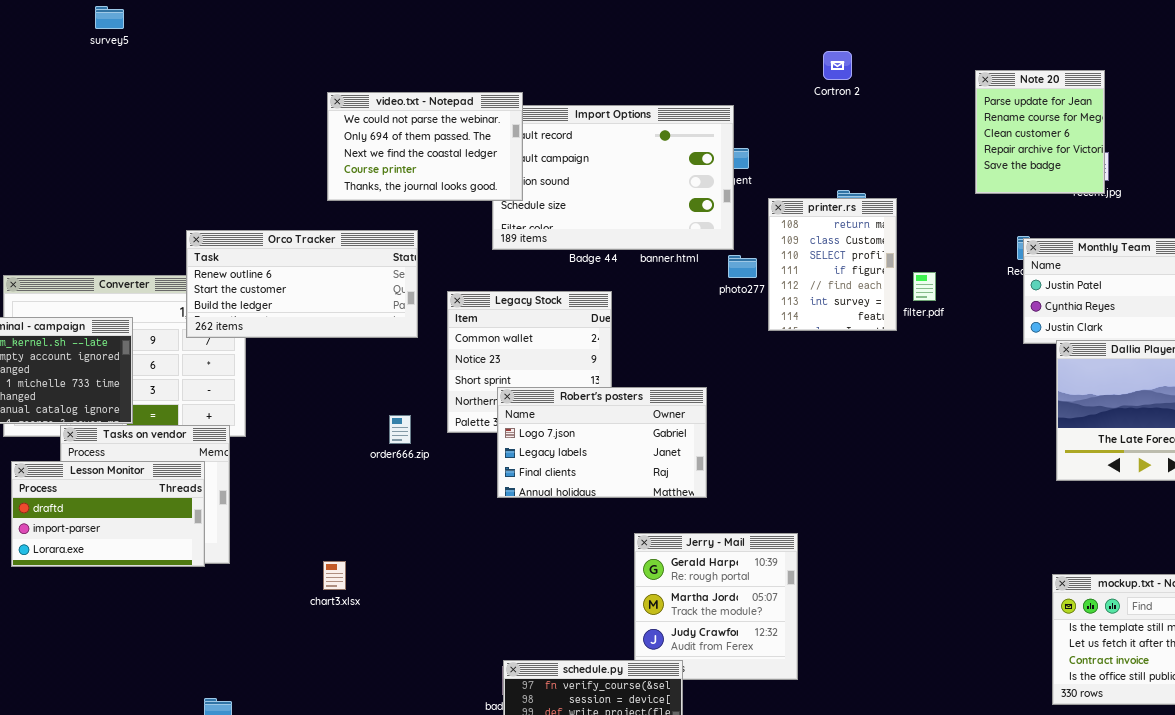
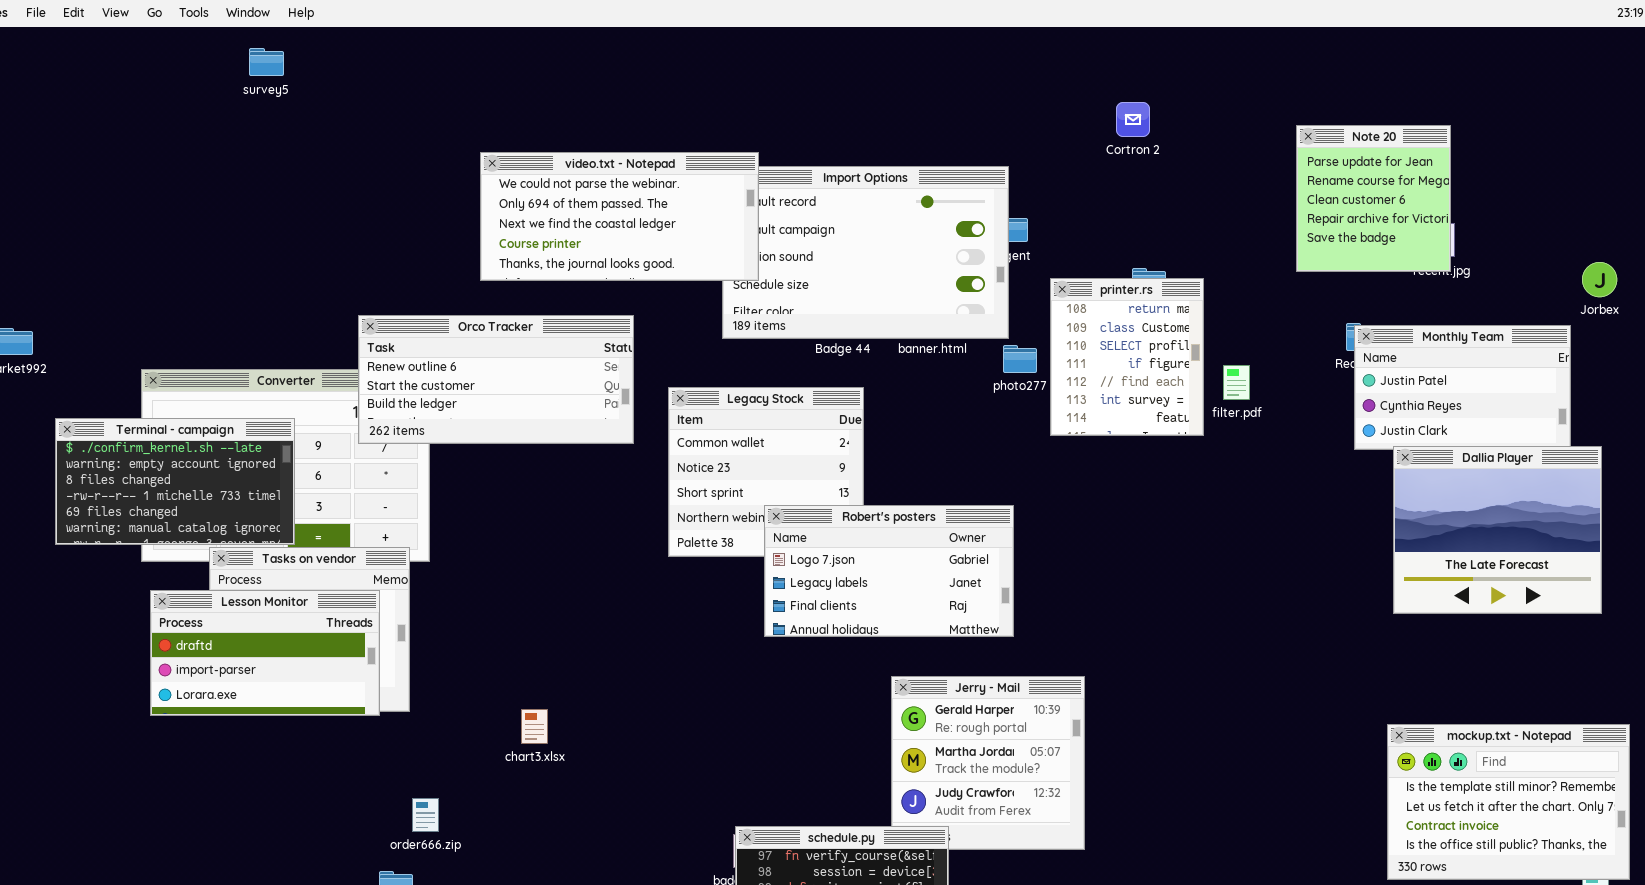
video.txt - Notepad: [327,92,523,201] -> [480,152,759,281], resized
Robert's posters: [497,387,707,498] -> [764,505,1014,637], moved
order666.zip: [389,415,411,444] -> [412,798,439,832], moved

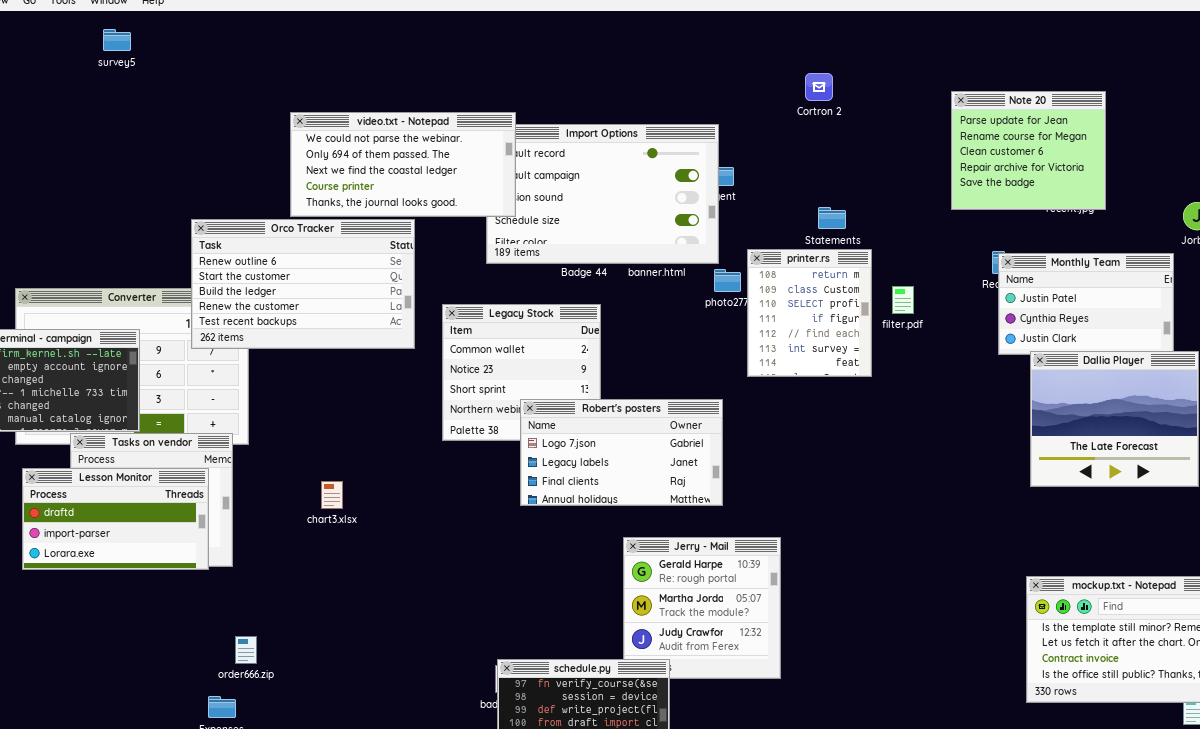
Note 20: [1296,125,1451,272] -> [951,91,1106,210], resized
printer.rs: [1050,278,1204,436] -> [747,249,872,377], moved
Orco Tracker: [358,315,634,444] -> [191,219,415,349], resized
chart3.xlsx: [521,709,548,744] -> [321,481,343,509], moved

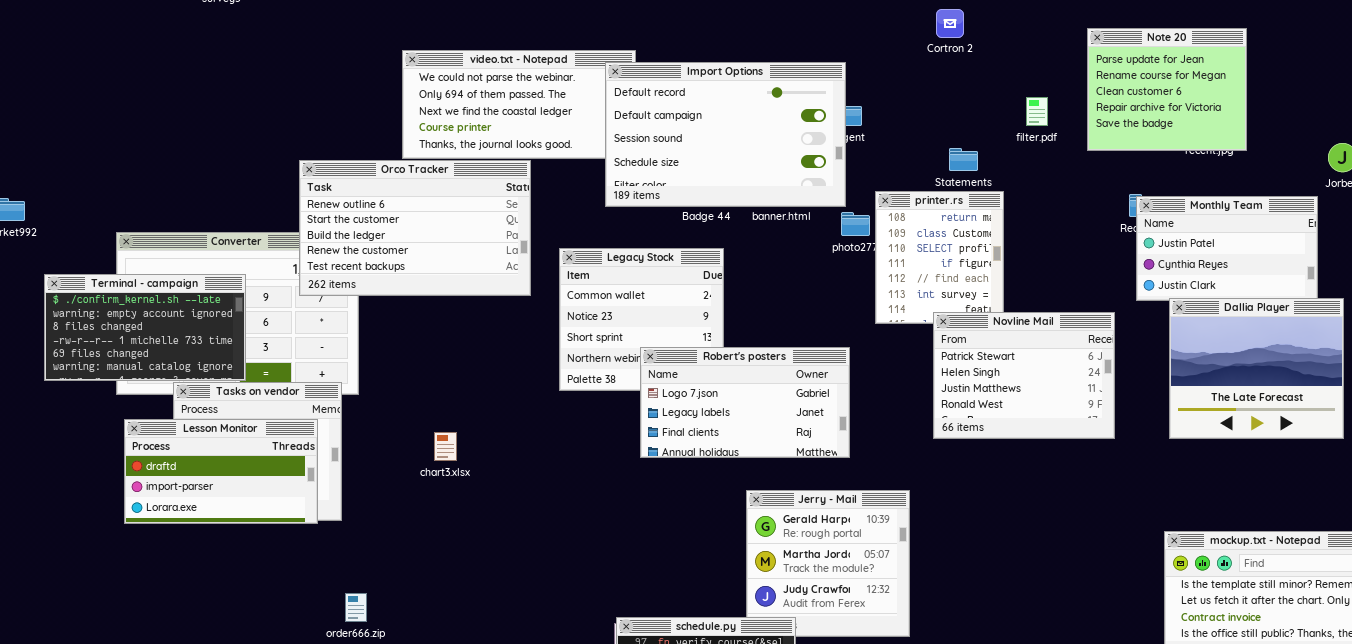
Import Options: [486,124,719,264] -> [605,62,846,207], raised
filter.pdf: [892,286,914,314] -> [1026,97,1048,126], moved
Novline Mail: none -> [933,312,1115,439], opened

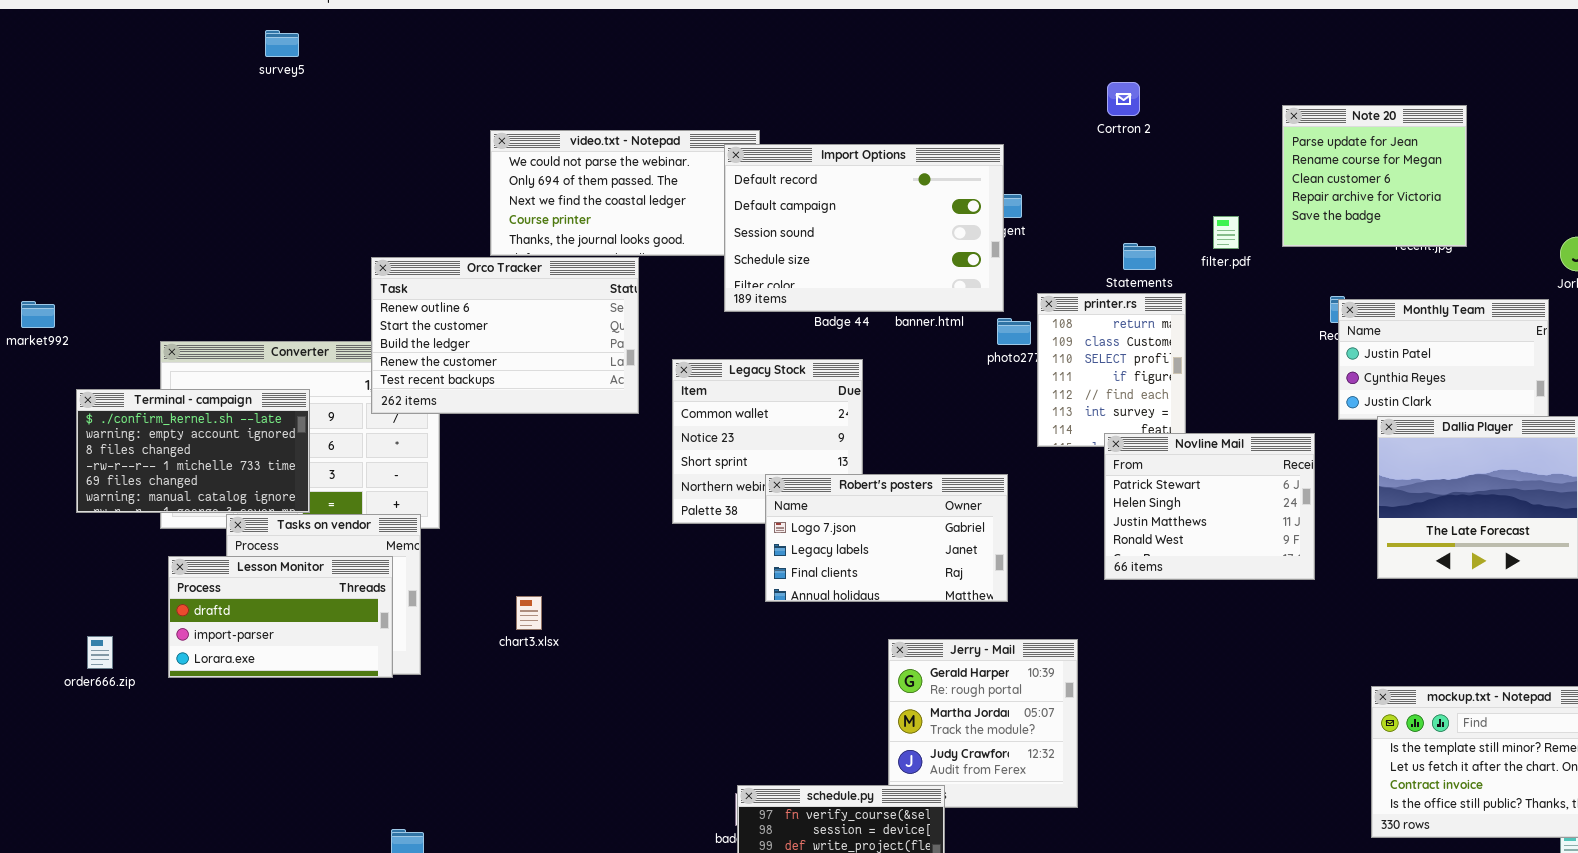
filter.pdf: [1026,97,1048,126] -> [1213,216,1239,249], moved
chart3.xlsx: [434,432,457,461] -> [516,596,542,630], moved
order666.zip: [345,593,367,622] -> [87,636,113,669], moved

